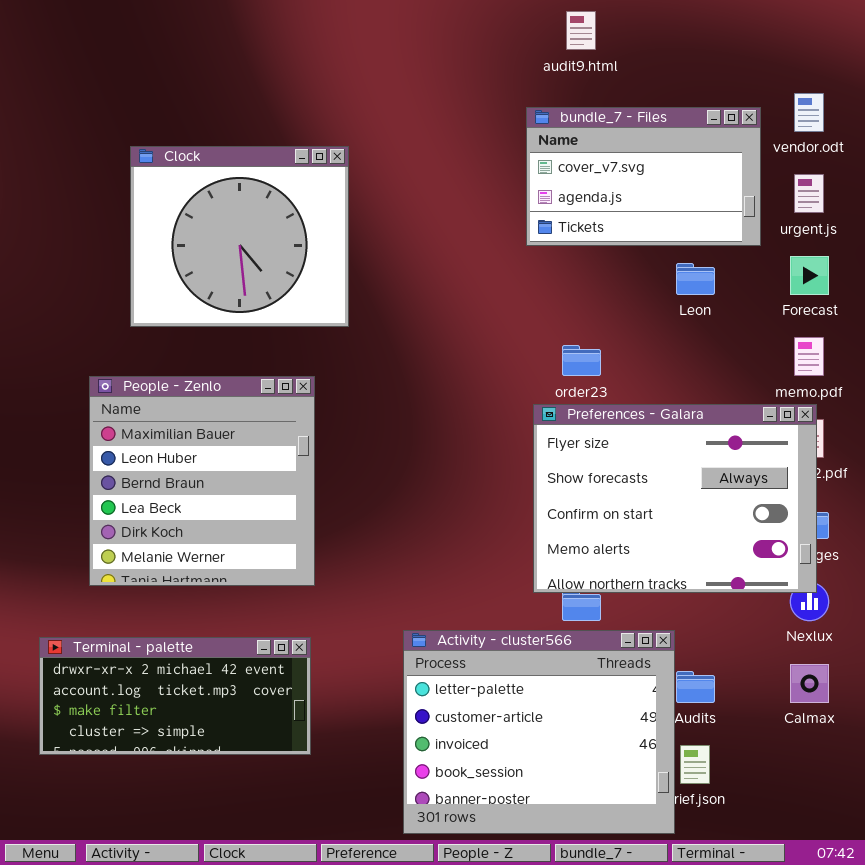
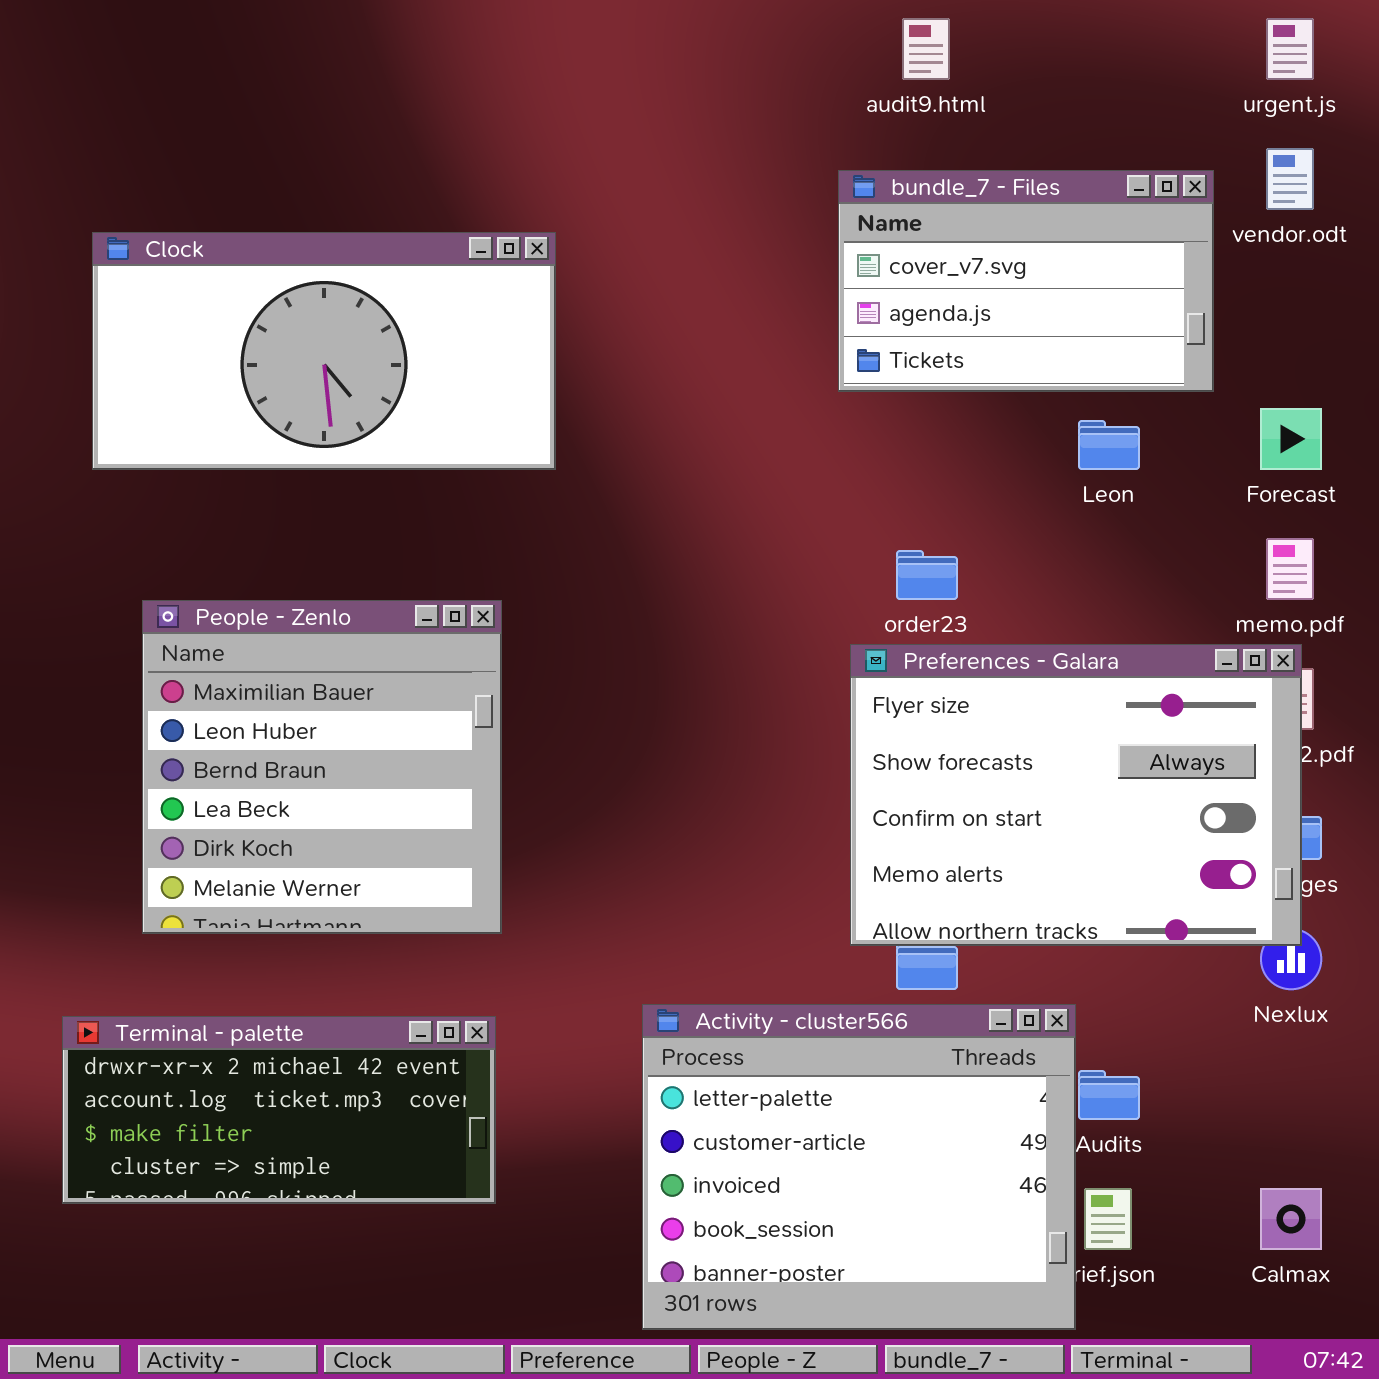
Clock: [130,146,349,327] -> [92,232,556,470], resized
urgent.js: [794,174,824,213] -> [1266,18,1314,80], moved
Calmax: [790,664,829,703] -> [1260,1188,1322,1250], moved

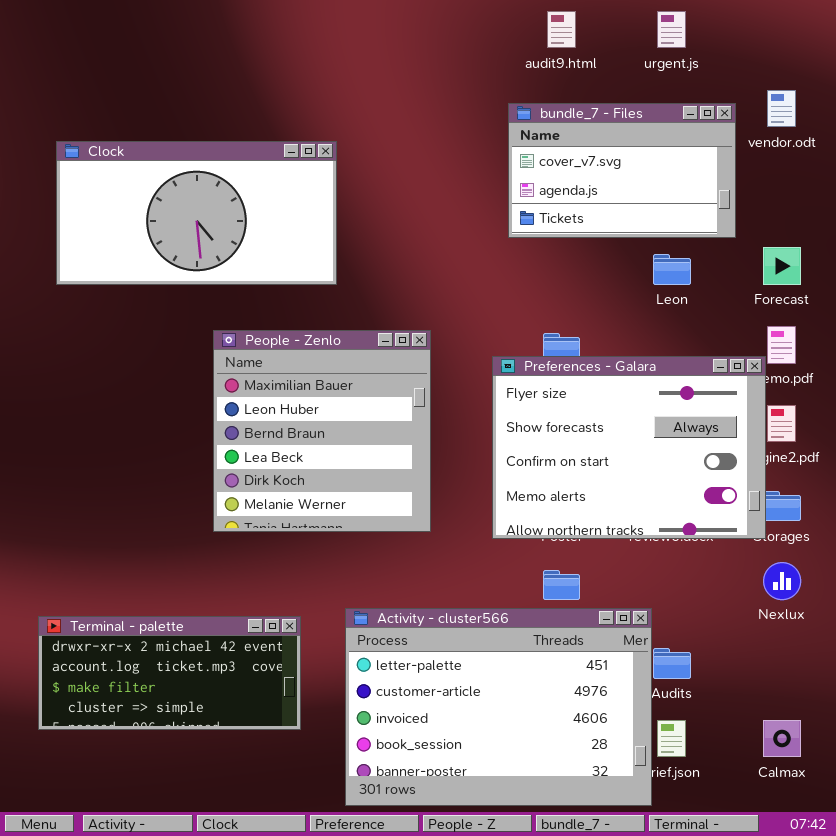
urgent.js: [1266,18,1314,80] -> [657,11,686,48], moved
People - Zenlo: [142,600,502,934] -> [213,330,431,532], moved
Preferences - Galara: [850,644,1302,946] -> [492,356,766,539], moved
Activity - cluster566: [642,1004,1076,1330] -> [345,608,652,806], resized

